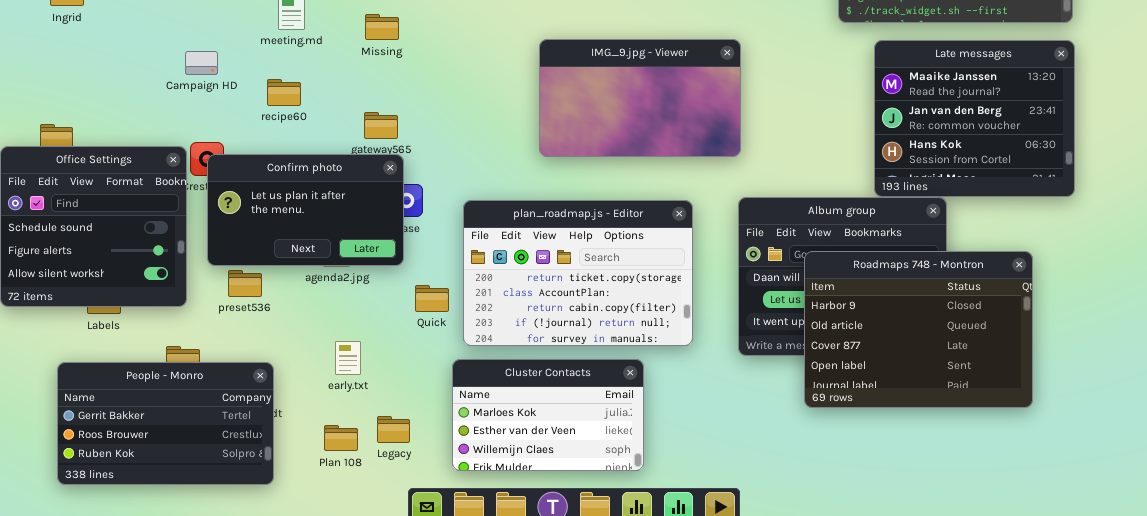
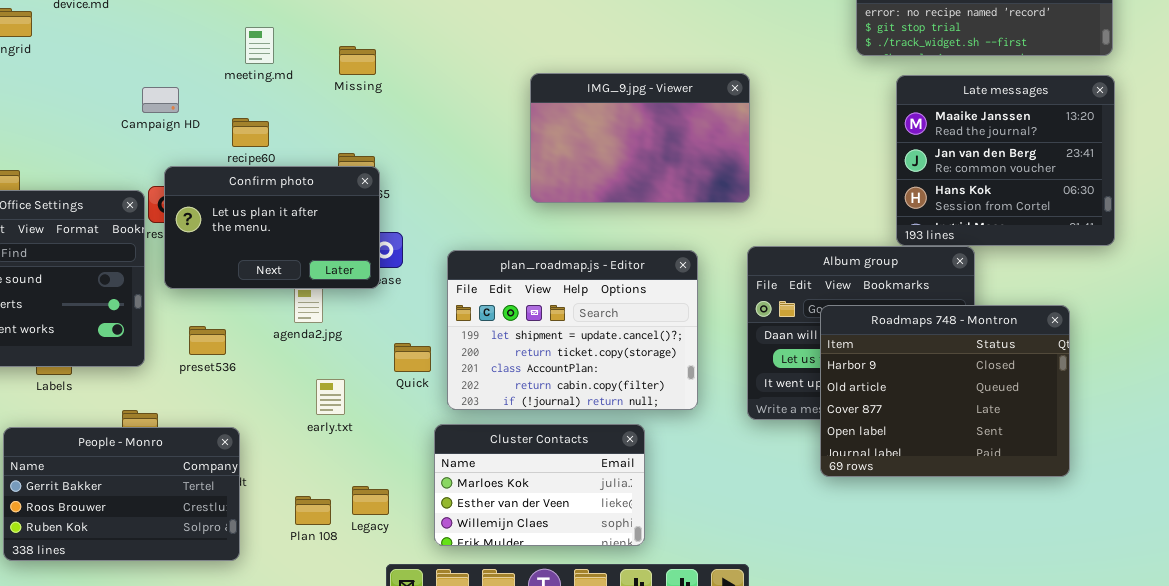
Confirm photo: [207,154,404,266] -> [164,166,380,289], moved
plan_roadmap.js - Editor: [463,200,693,346] -> [447,250,698,410], scrolled up 1 row
early.txt: [335,341,361,375] -> [316,379,345,415], moved

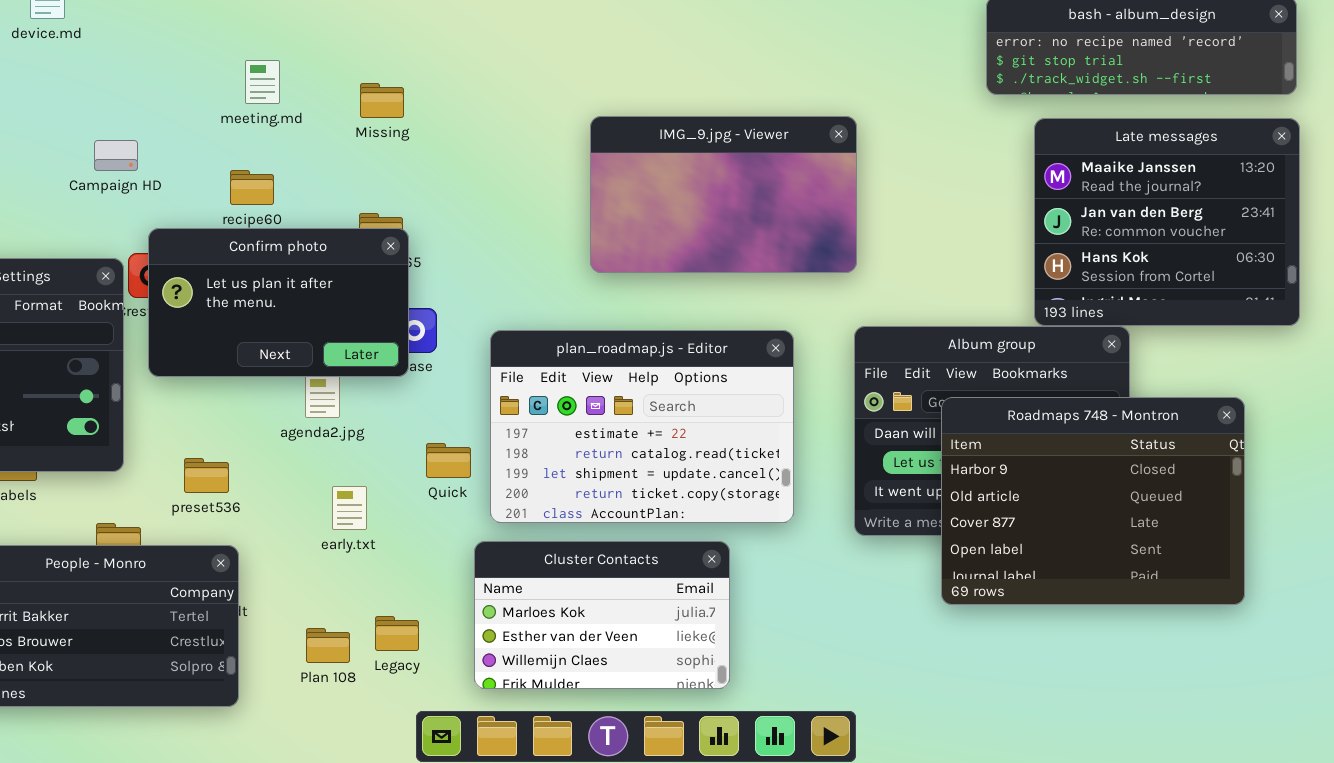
Campaign HD: [142,87,179,113] -> [94,140,138,171], moved
plan_roadmap.js - Editor: [447,250,698,410] -> [490,330,794,523], scrolled up 2 rows
preset536: [189,326,226,355] -> [184,458,229,493], moved

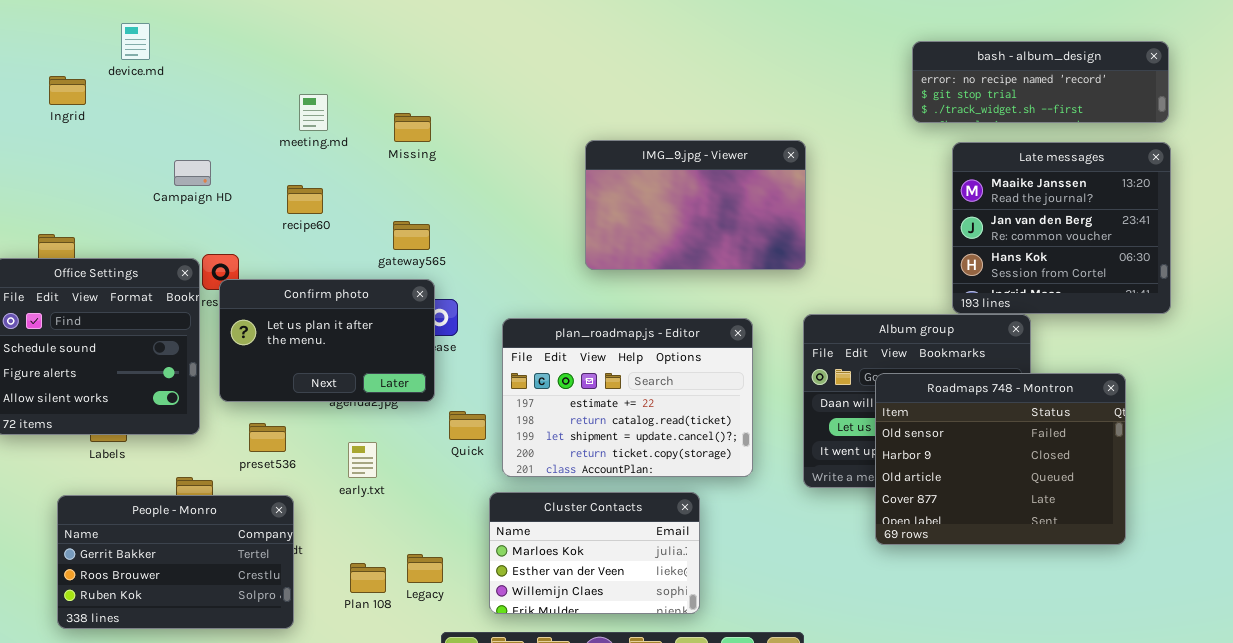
Confirm photo: [148,228,409,377] -> [219,279,435,402], moved
Roadmaps 748 - Montron: [941,397,1245,605] -> [875,373,1126,545], scrolled up 1 row
early.txt: [332,486,367,530] -> [348,442,377,478], moved

